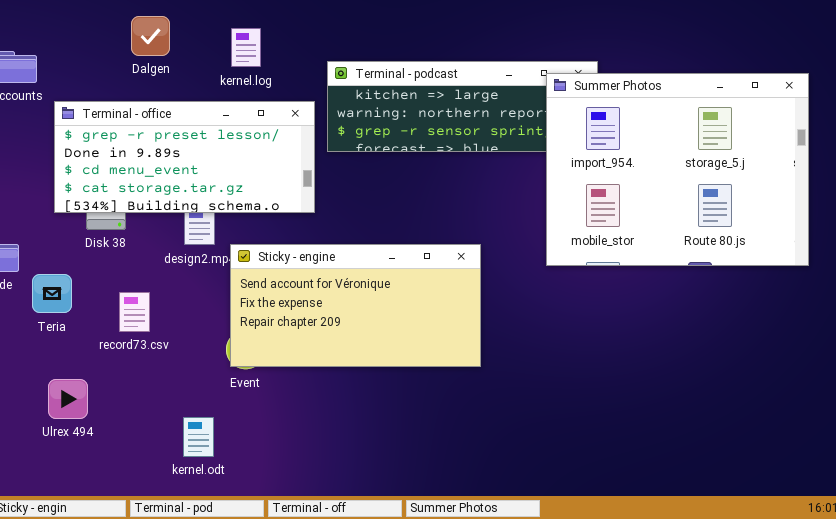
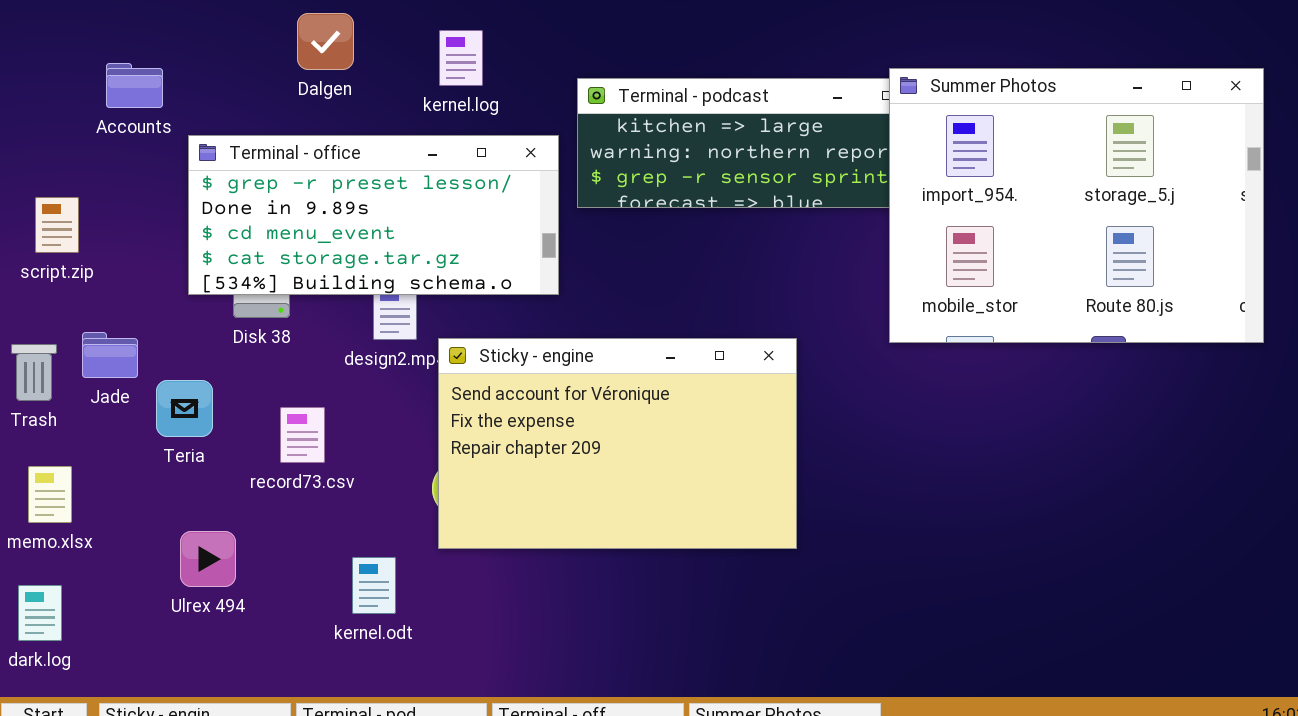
Summer Photos: [546,73,809,266] -> [889,68,1264,343], moved
Sticky - engine: [230,244,481,367] -> [438,338,797,549], resized
kernel.odt: [183,417,214,457] -> [352,557,396,614], moved

